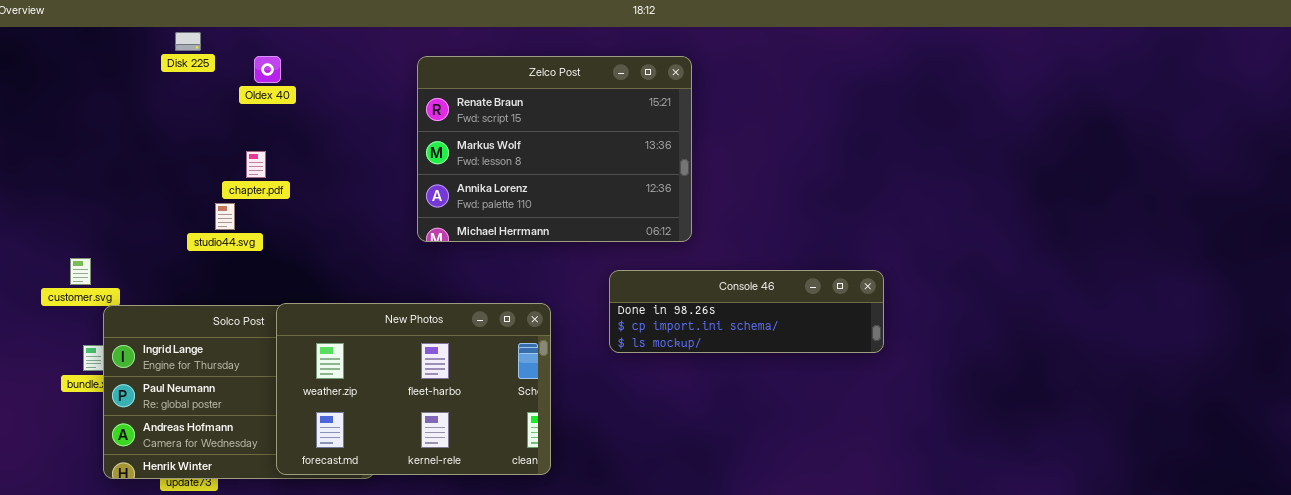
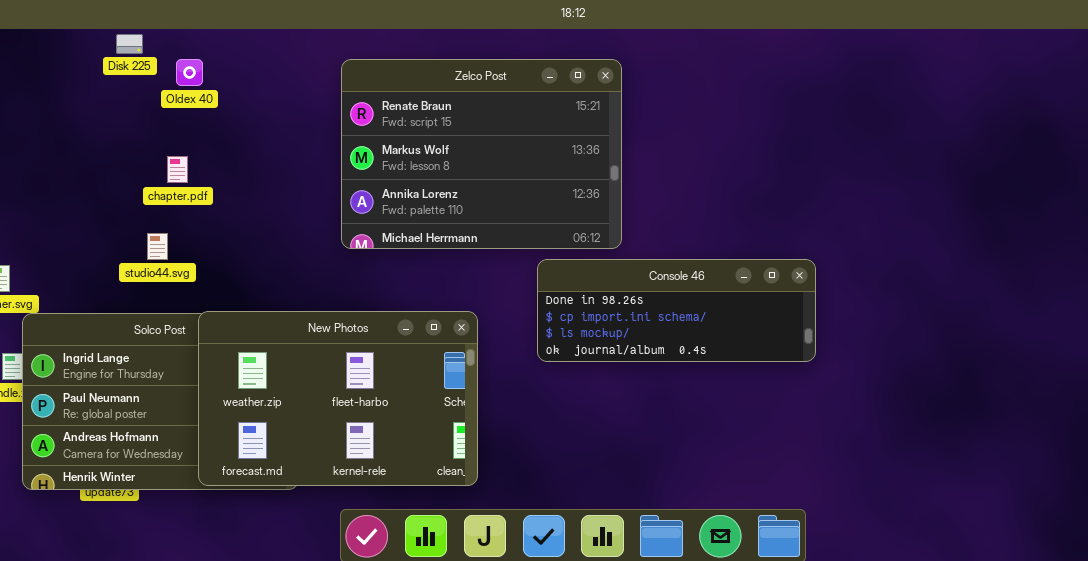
Disk 225: [175,32,201,51] -> [116,34,143,54], moved
studio44.svg: [215,203,235,230] -> [147,233,168,260], moved
Console 46: [609,270,884,353] -> [537,259,816,362], resized

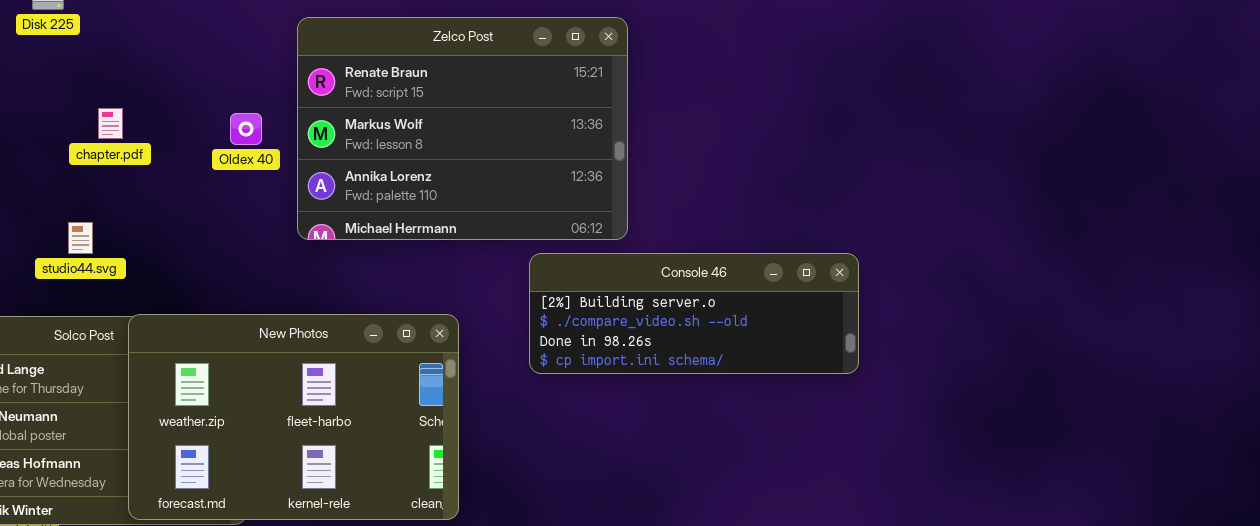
Oldex 40: [176,59,203,86] -> [230,113,262,145], moved
chapter.pdf: [167,156,188,183] -> [98,108,123,139], moved
Console 46: [537,259,816,362] -> [529,253,859,374], scrolled up 2 rows

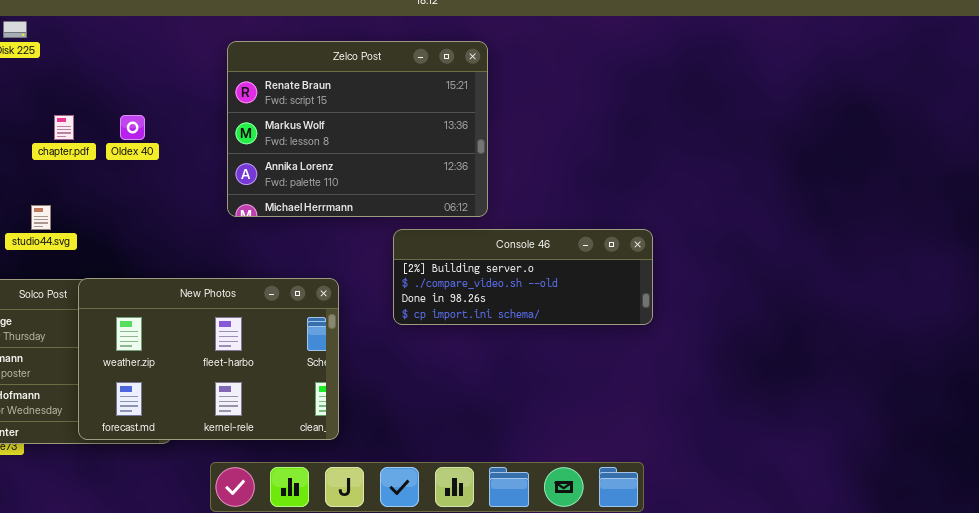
Zelco Post: [297,17,628,240] -> [227,41,488,217], moved
Oldex 40: [230,113,262,145] -> [120,115,145,140], moved

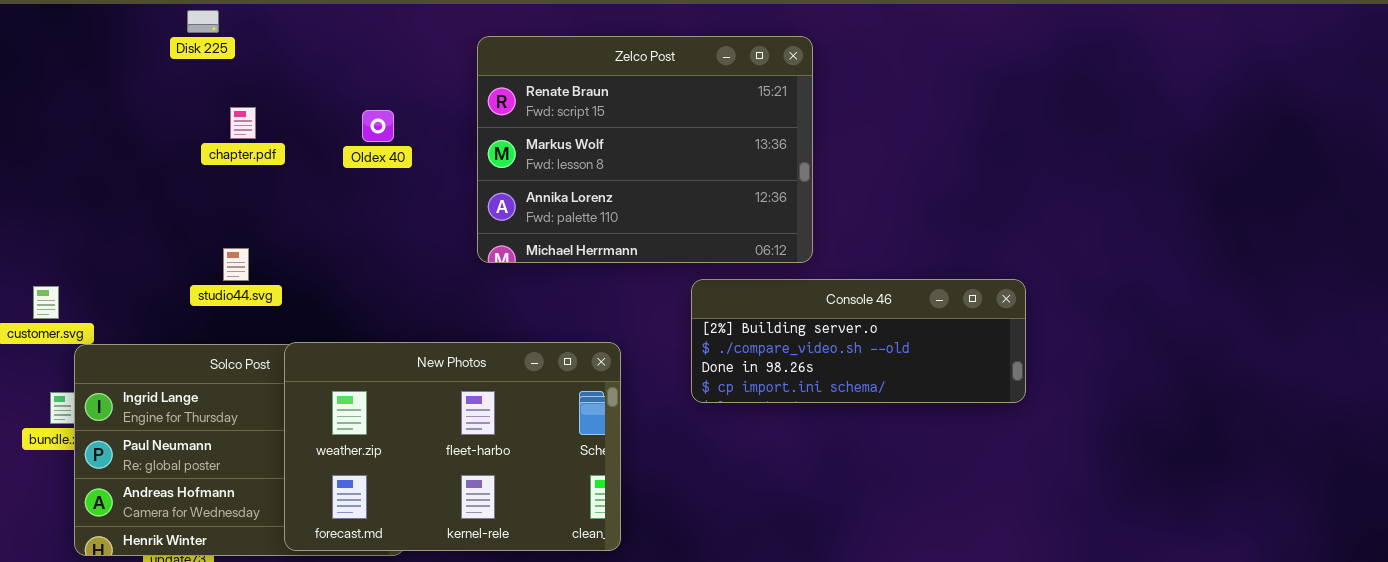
chapter.pdf: [54,115,74,140] -> [230,107,256,139], moved
Oldex 40: [120,115,145,140] -> [362,110,394,142], moved

